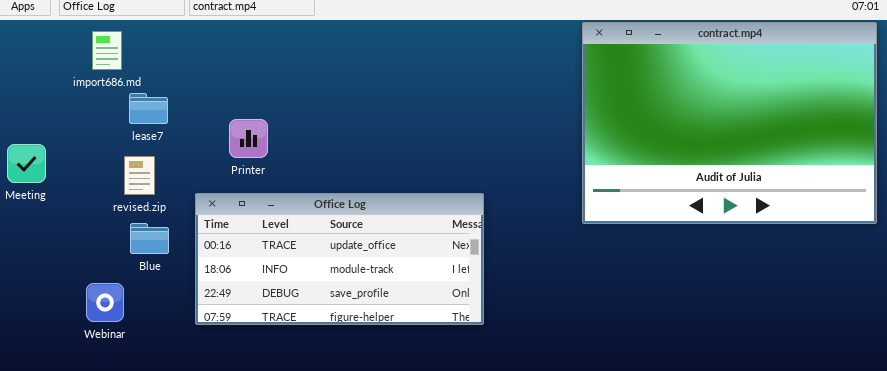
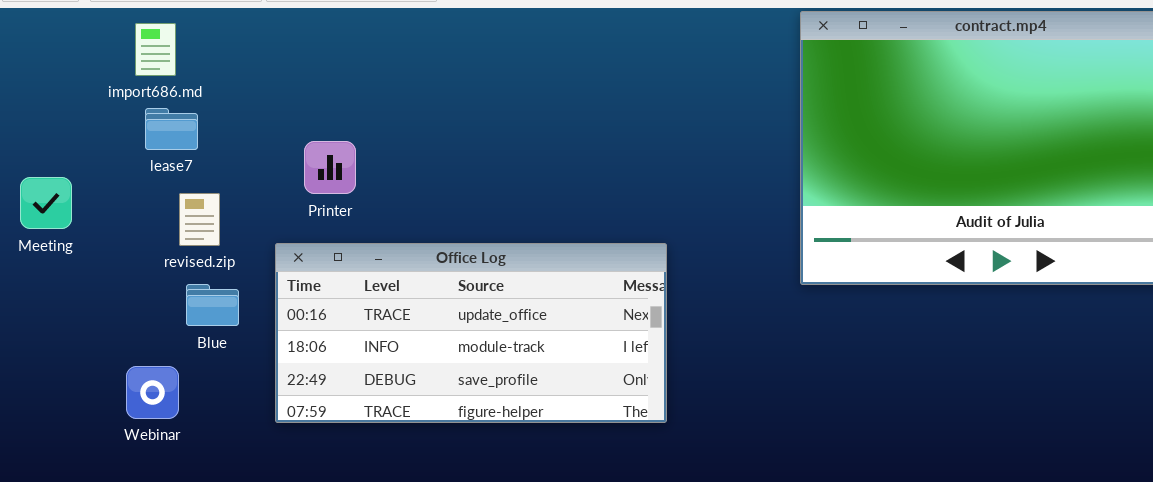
lease7: [129,93,168,124] -> [145,108,198,150], moved
Printer: [229,119,268,158] -> [304,141,356,194], moved

